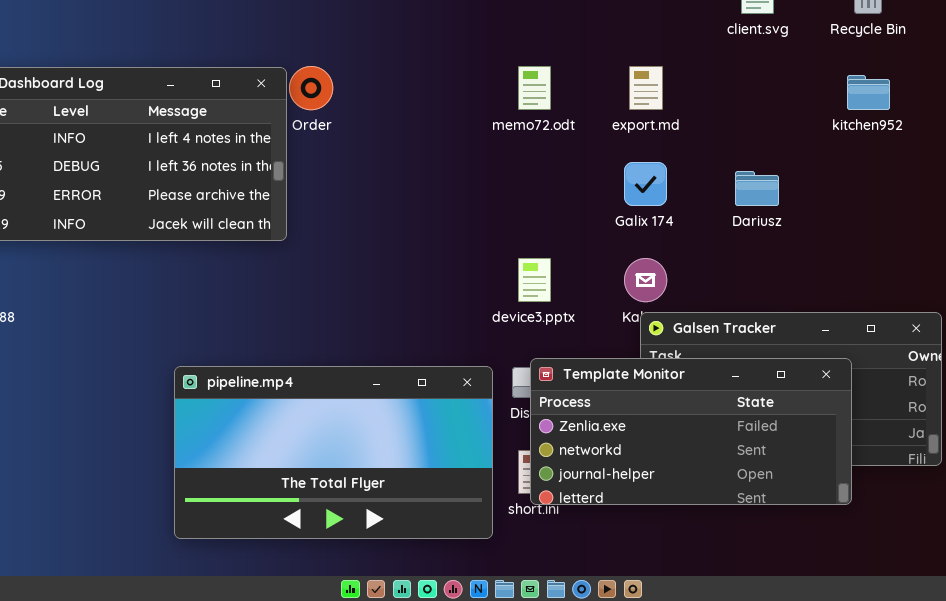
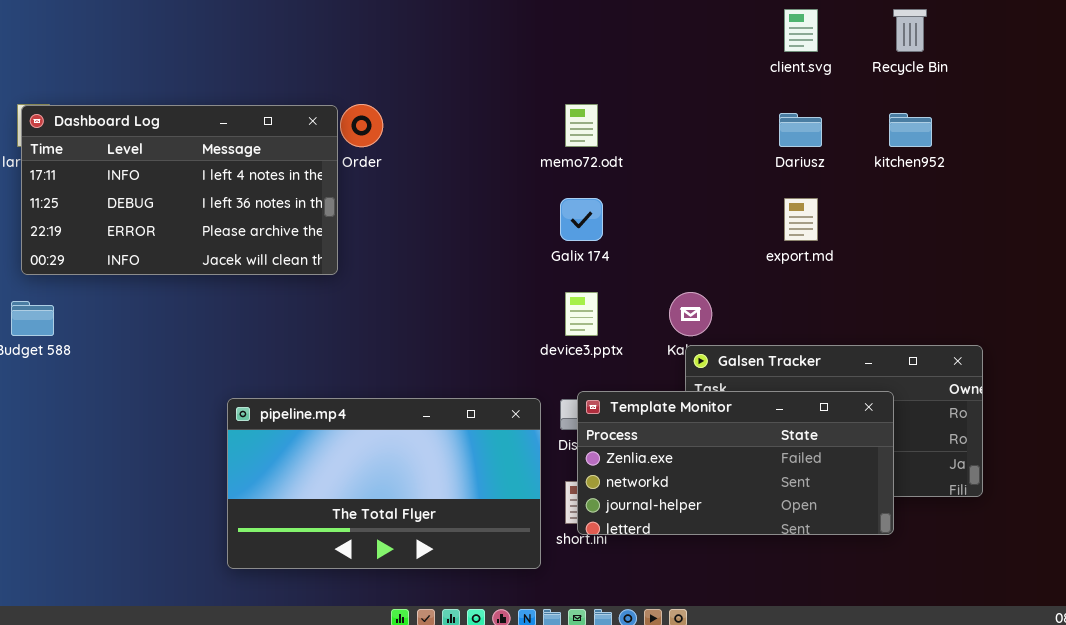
export.md: [629,66,663,110] -> [784,198,818,241], moved
Galix 174: [624,162,667,206] -> [560,198,603,241], moved
Dariusz: [735,171,779,206] -> [779,113,822,147], moved

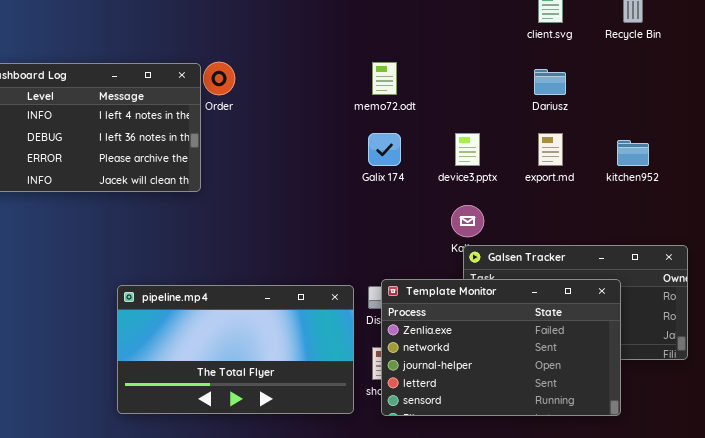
kitchen952: [889,113,932,147] -> [617,140,649,166], moved
device3.pptx: [565,292,598,336] -> [455,133,480,166], moved
Template Monitor: [577,391,894,535] -> [381,279,621,416], resized

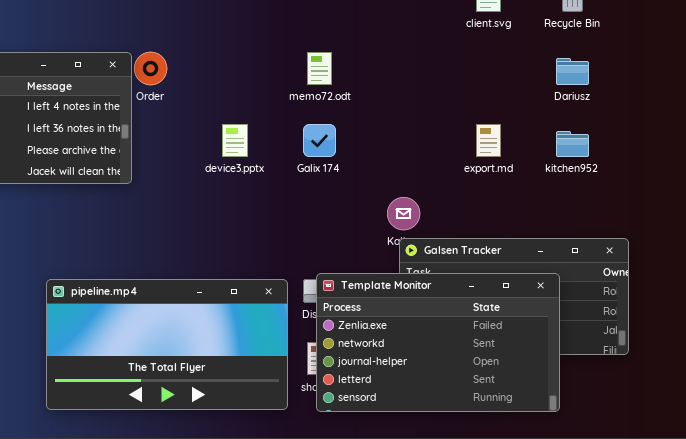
Dariusz: [534,69,566,95] -> [556,58,589,85], moved
device3.pptx: [455,133,480,166] -> [222,124,248,157], moved

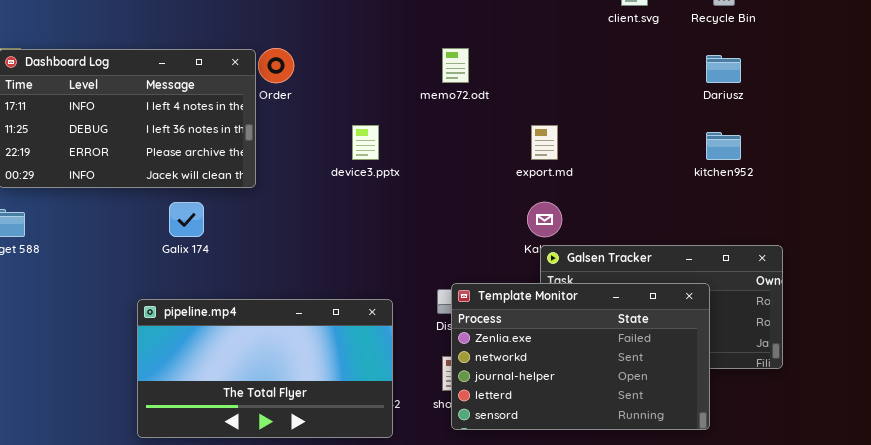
Galix 174: [303,124,336,157] -> [169,202,204,237], moved
export.md: [476,124,501,157] -> [531,125,558,160], moved
pipeline.mp4: [46,279,288,410] -> [137,299,393,438], moved

